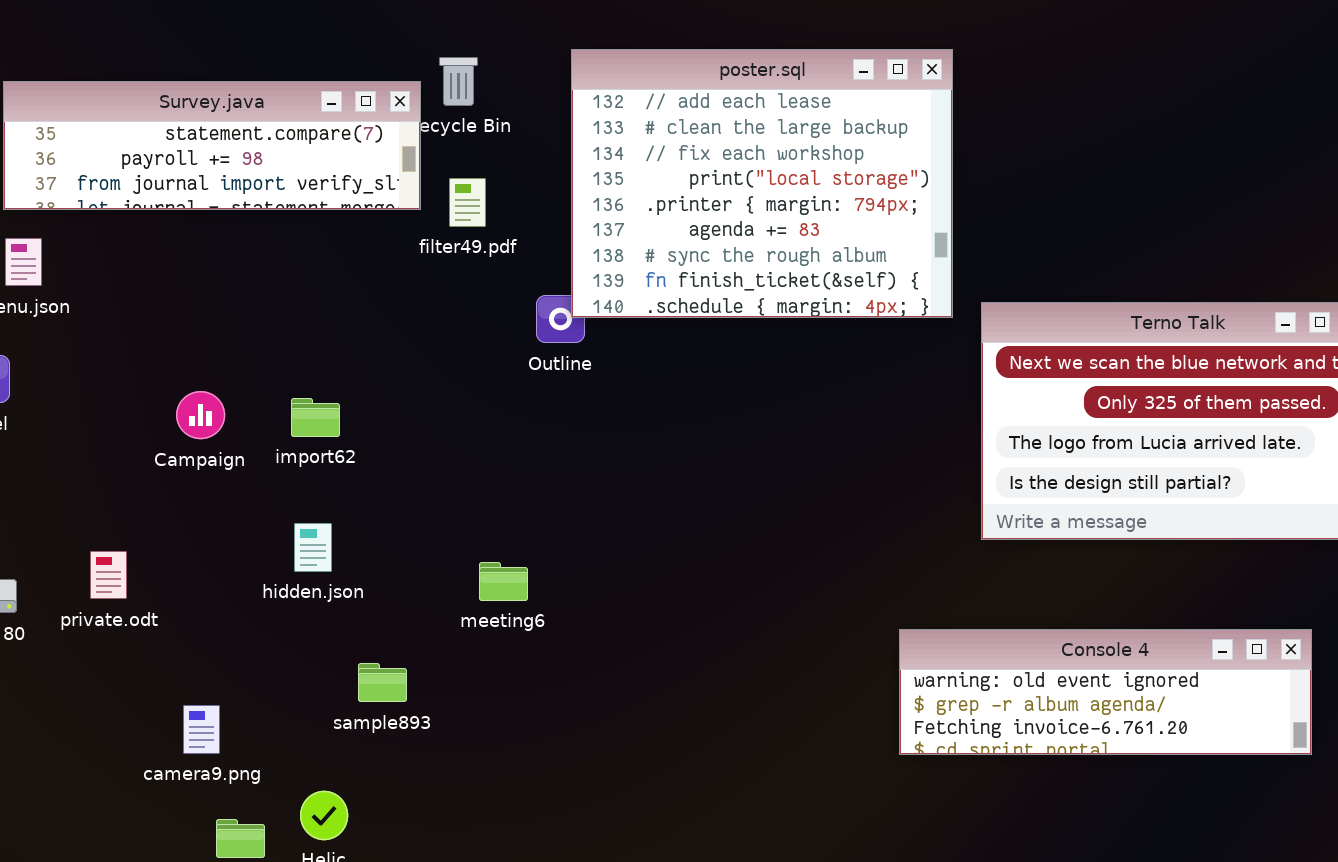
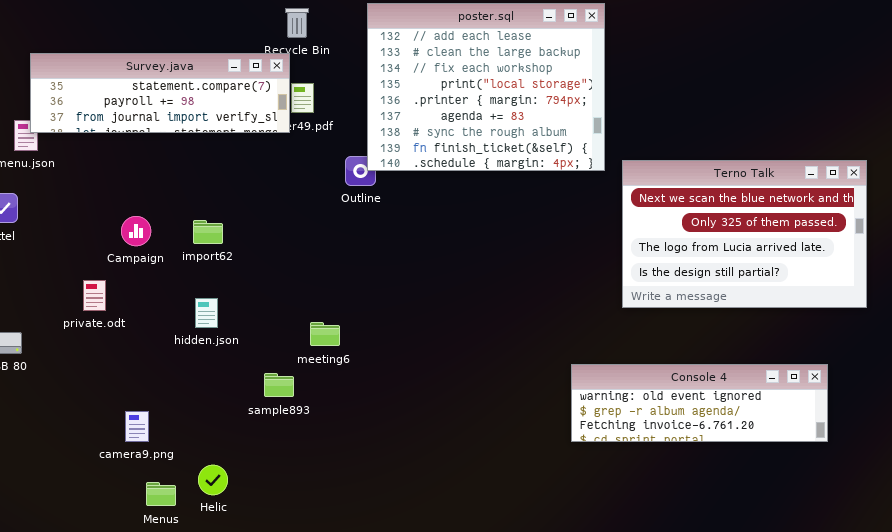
Survey.java: [3,81,421,210] -> [30,53,290,133], moved
private.odt: [90,551,127,599] -> [83,280,106,311], moved
sample893: [358,663,407,702] -> [264,373,294,397], moved

